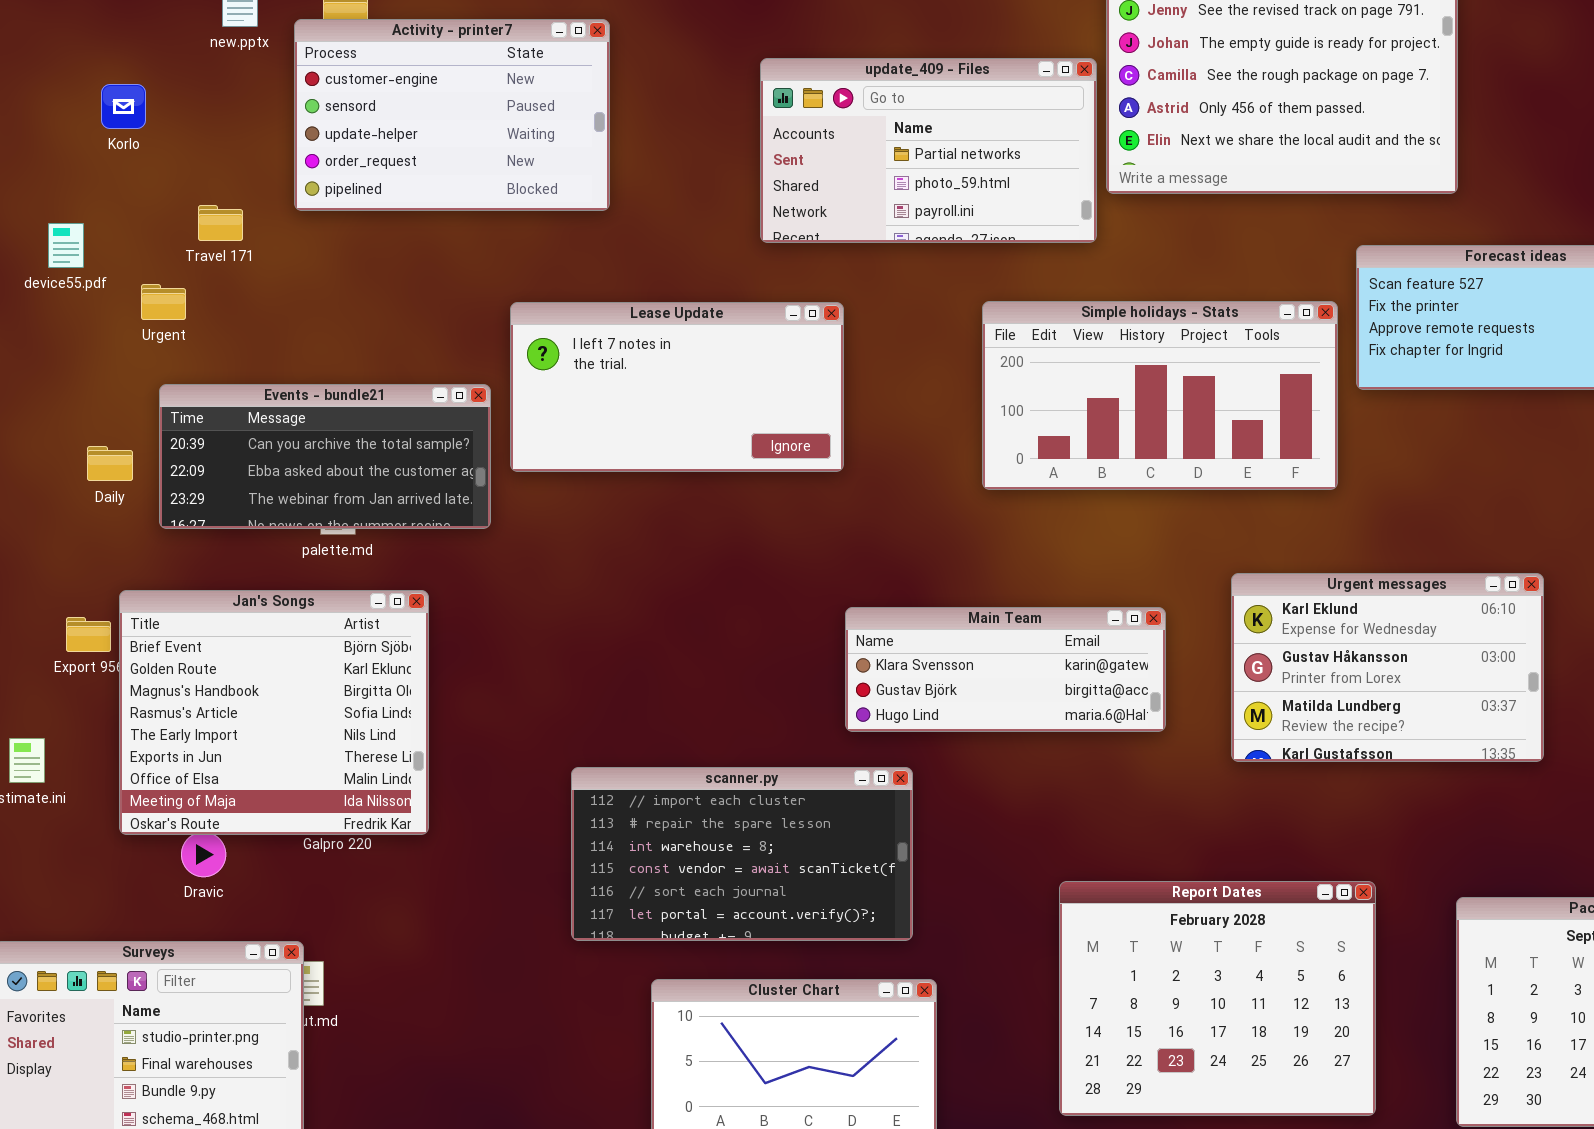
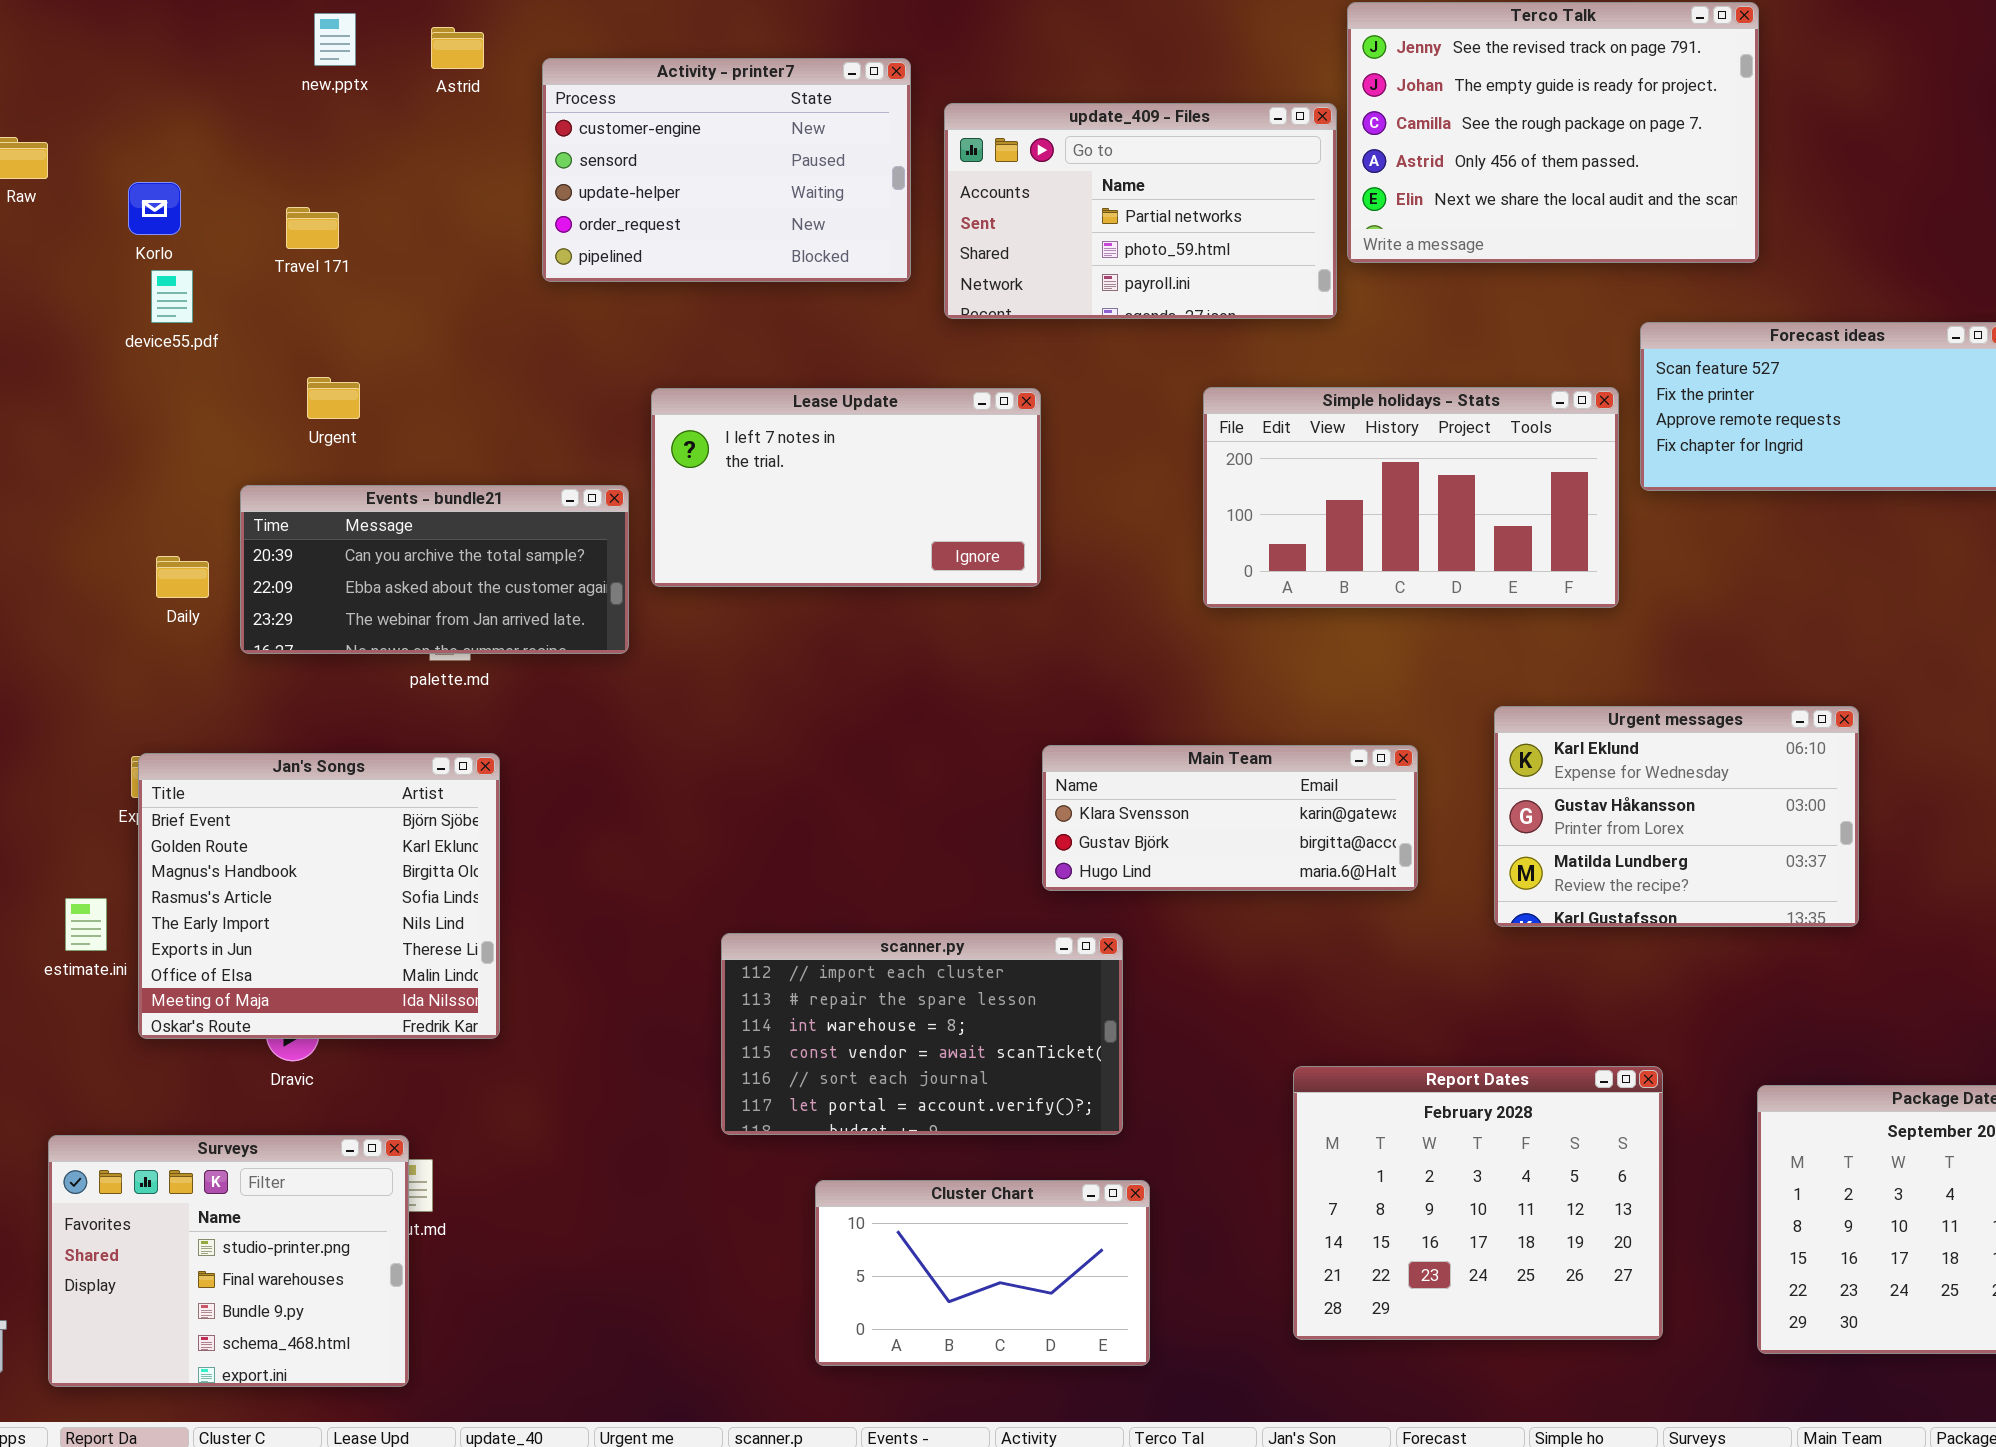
Activity - printer7: [294,19,610,211] -> [542,58,911,282], moved
Korlo: [101,84,146,129] -> [128,182,181,235], moved
Travel 171: [198,205,243,241] -> [286,207,339,249], moved
device55.pdf: [48,223,84,268] -> [151,270,193,323], moved
Urgent: [141,284,186,320] -> [307,377,360,419], moved
Jan's Songs: [119,590,429,835] -> [138,753,500,1039], moved

